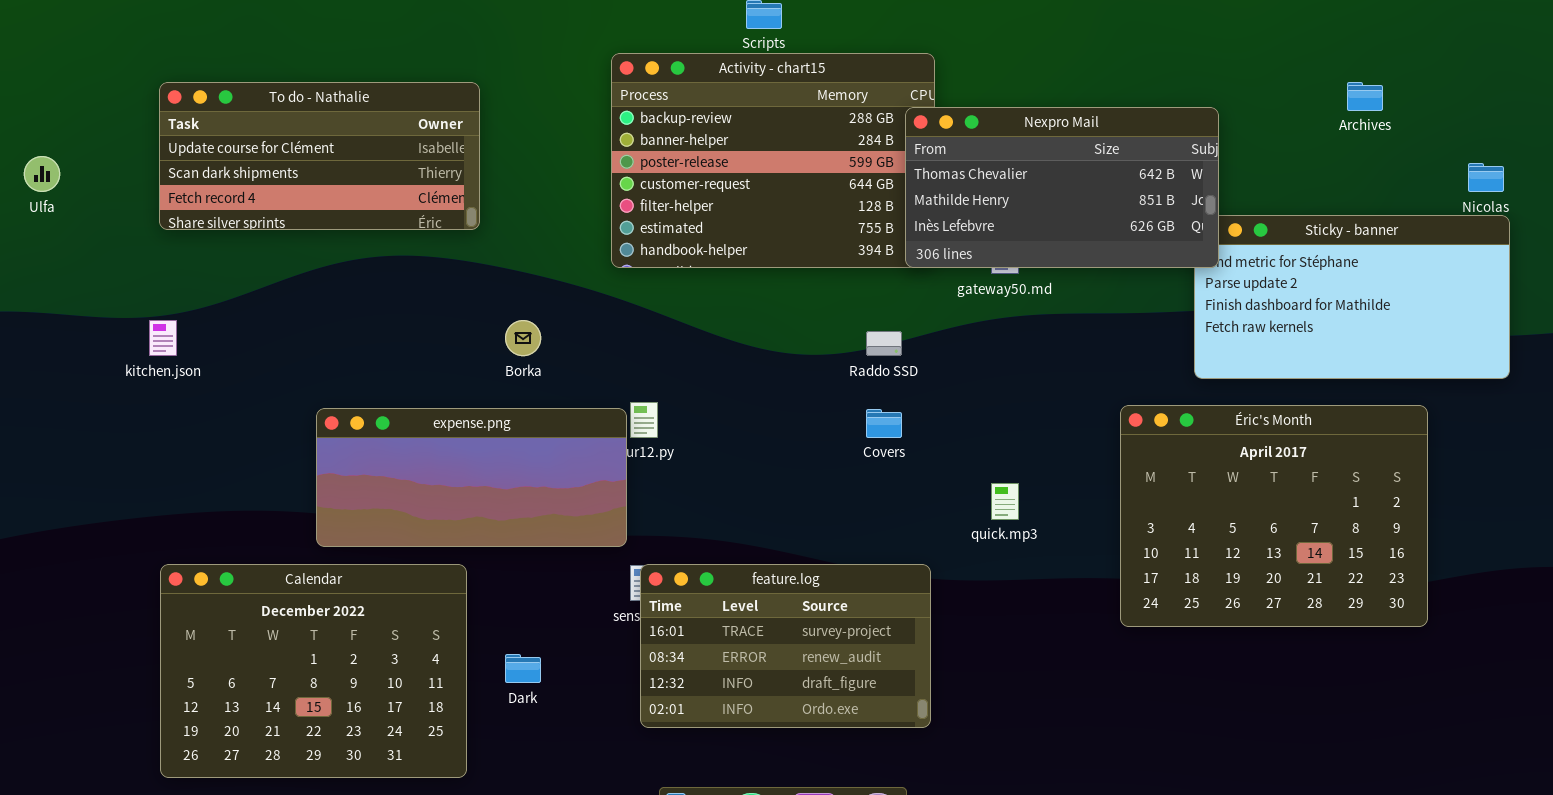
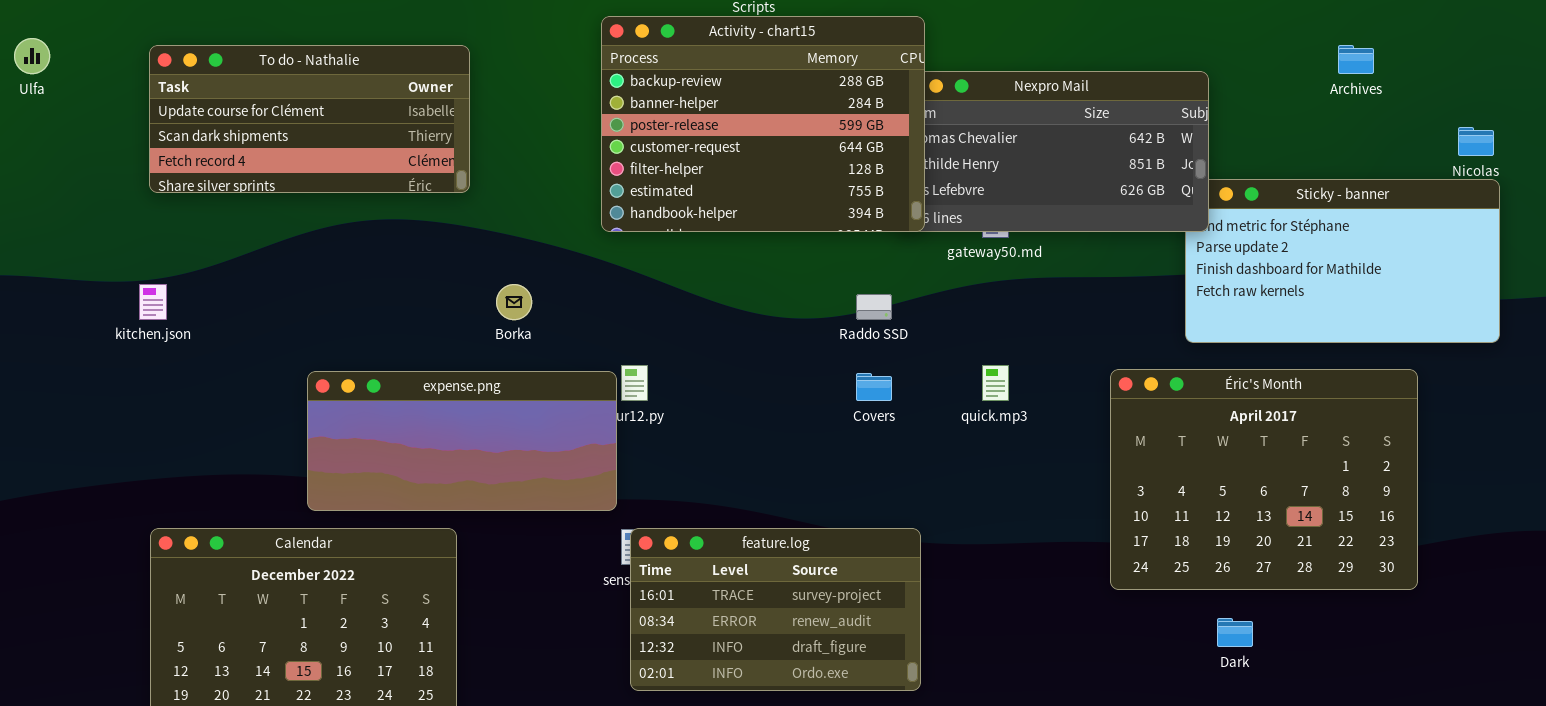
Activity - chart15: [611,53,935,268] -> [601,16,925,232], raised
Ulfa: [24,156,60,192] -> [14,38,50,74], moved
quick.mp3: [991,483,1019,520] -> [982,365,1009,401], moved
Dark: [505,654,541,683] -> [1217,618,1253,647], moved

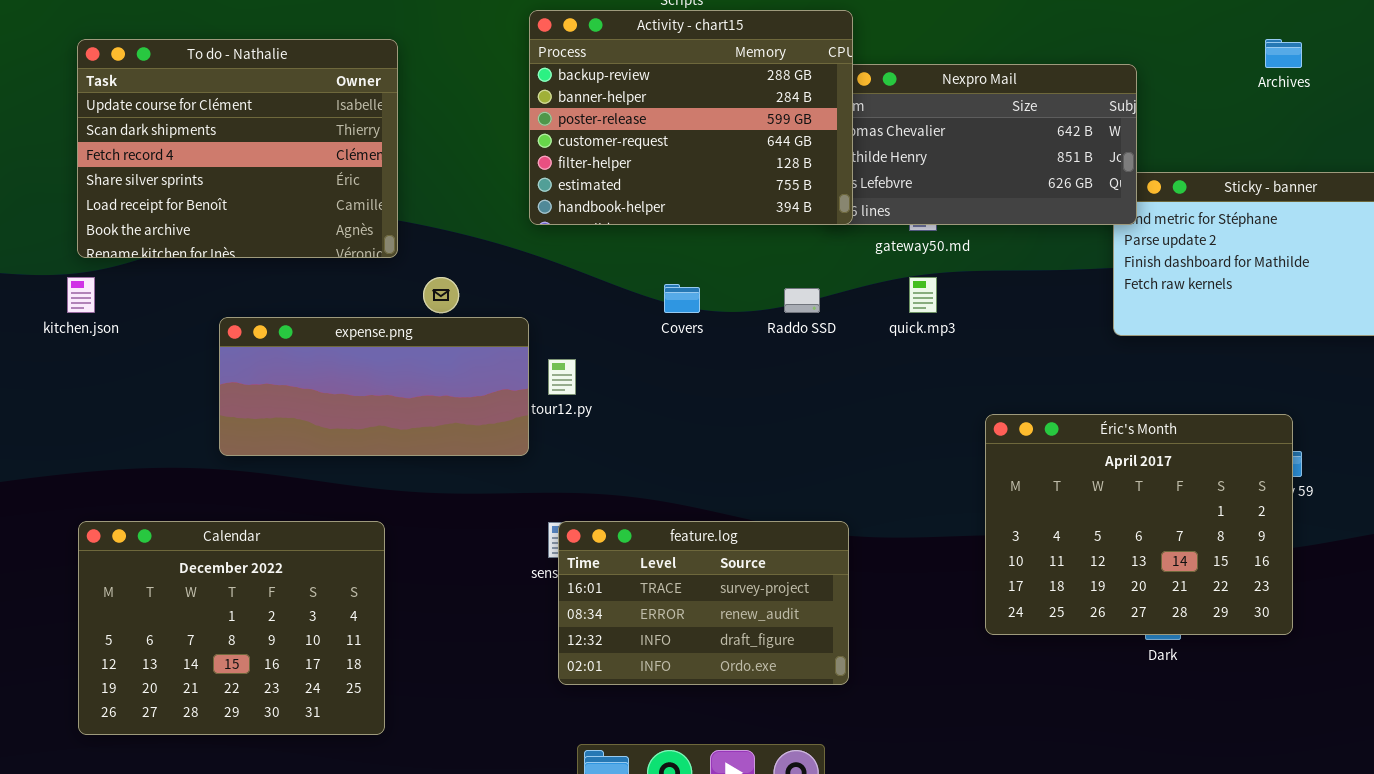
To do - Nathalie: [149,45,470,193] -> [77,39,398,258], resized
quick.mp3: [982,365,1009,401] -> [909,277,937,313], moved
Éric's Month: [1110,369,1418,590] -> [985,414,1293,635], moved
expense.png: [307,371,617,511] -> [219,317,529,456], moved
Covers: [856,373,892,401] -> [664,284,700,313], moved

